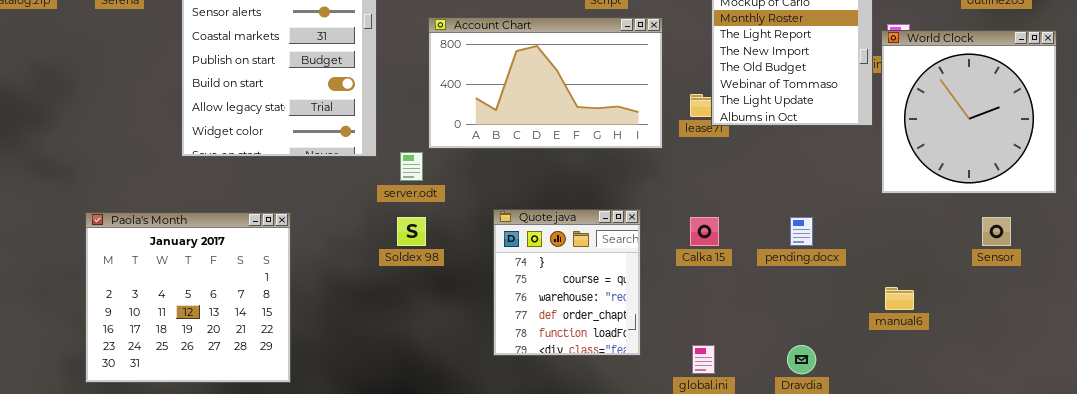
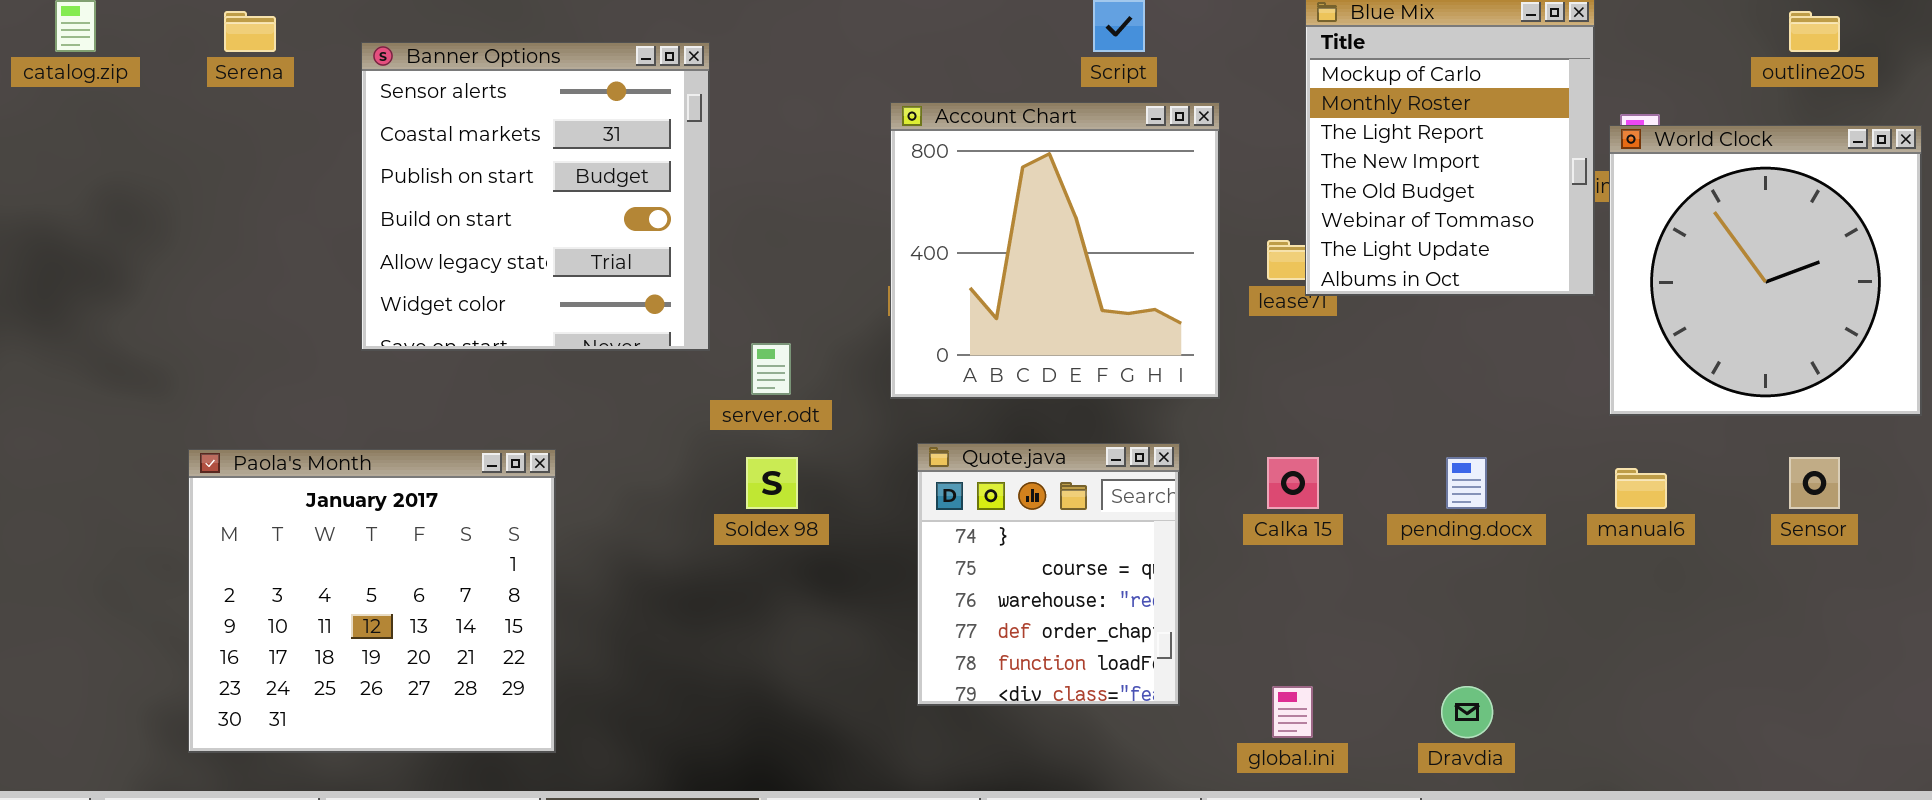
Account Chart: [428,17,663,149] -> [890,102,1220,399], resized
manual6: [885,287,914,310] -> [1615,468,1667,509], moved

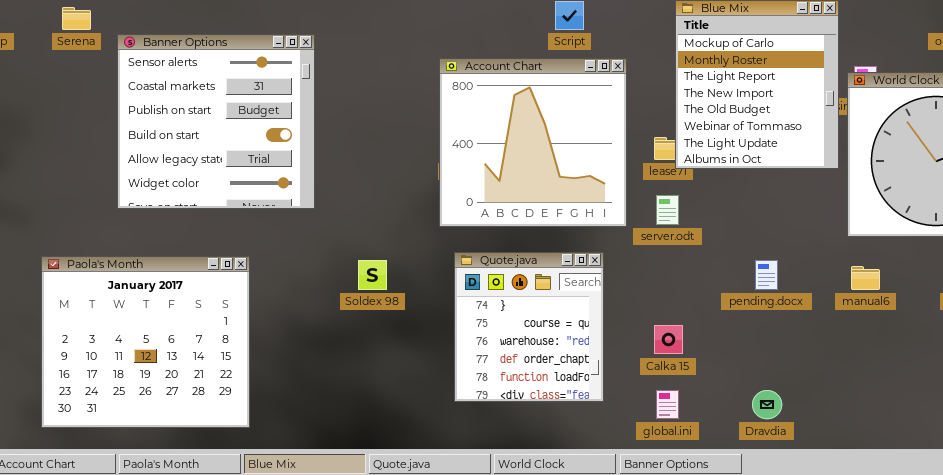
Banner Options: [361,42,710,351] -> [117,34,315,209], moved
server.odt: [751,343,791,395] -> [656,195,679,225], moved
Calka 15: [1267,457,1319,509] -> [654,325,683,354], moved

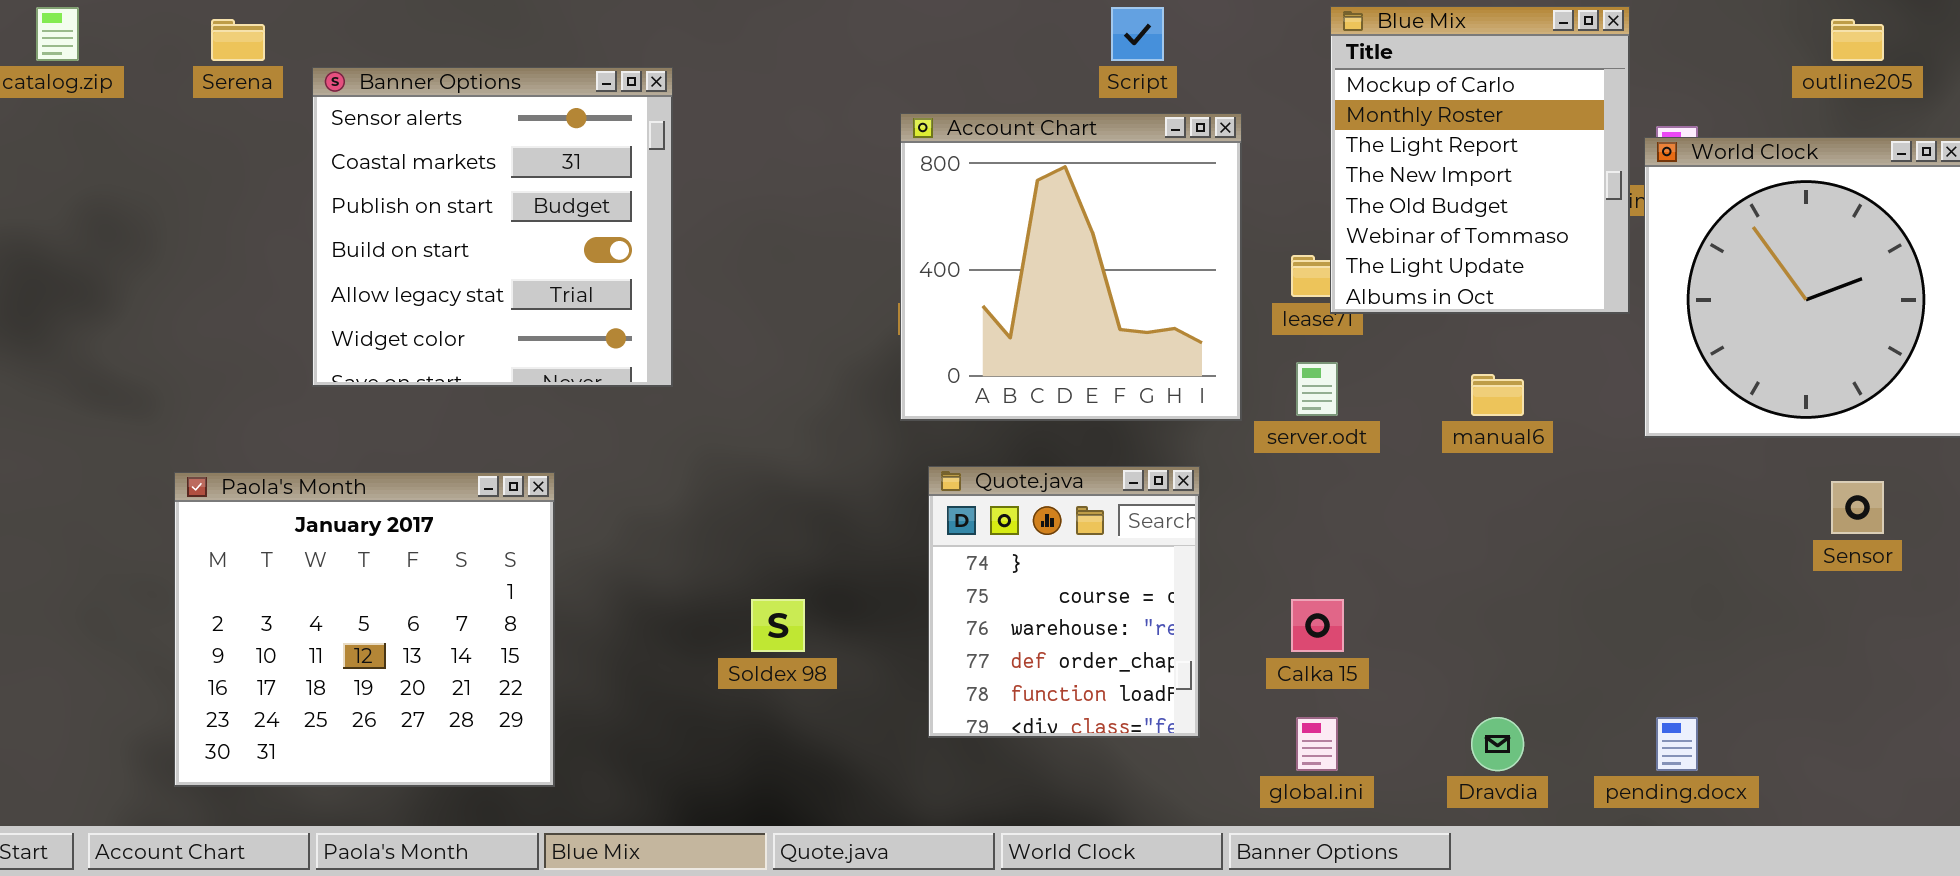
Soldex 98: [358,260,387,290] -> [751,599,805,652], moved
pending.docx: [755,260,778,290] -> [1656,717,1698,771], moved
manual6: [851,266,880,290] -> [1471,374,1524,416], moved

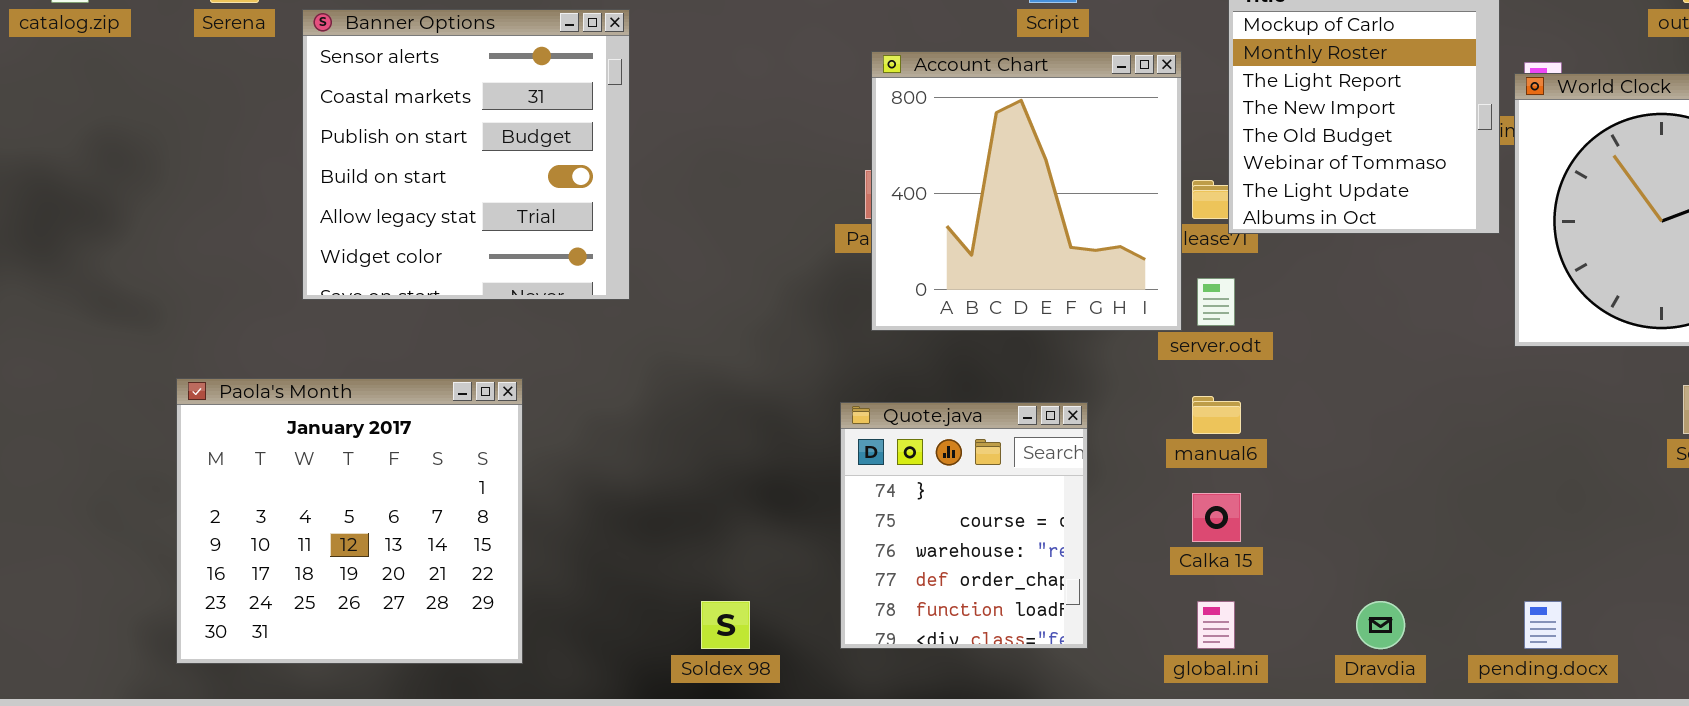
Account Chart: [900,113,1242,421] -> [871,51,1182,331], moved
manual6: [1471,374,1524,416] -> [1192,396,1241,434], moved
Quote.java: [928,466,1200,738] -> [840,402,1088,649], moved
Soldex 98: [751,599,805,652] -> [701,601,750,649], moved

